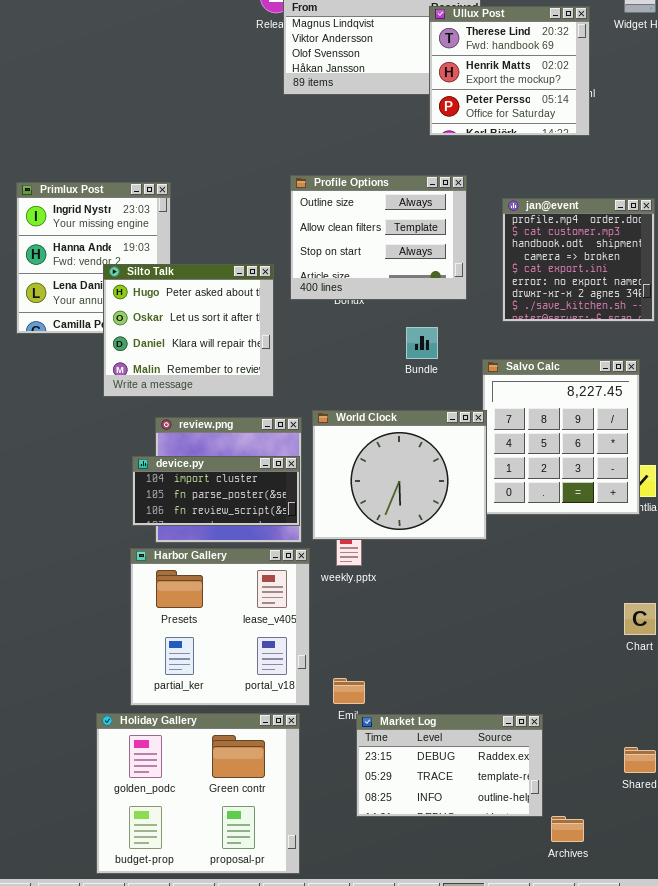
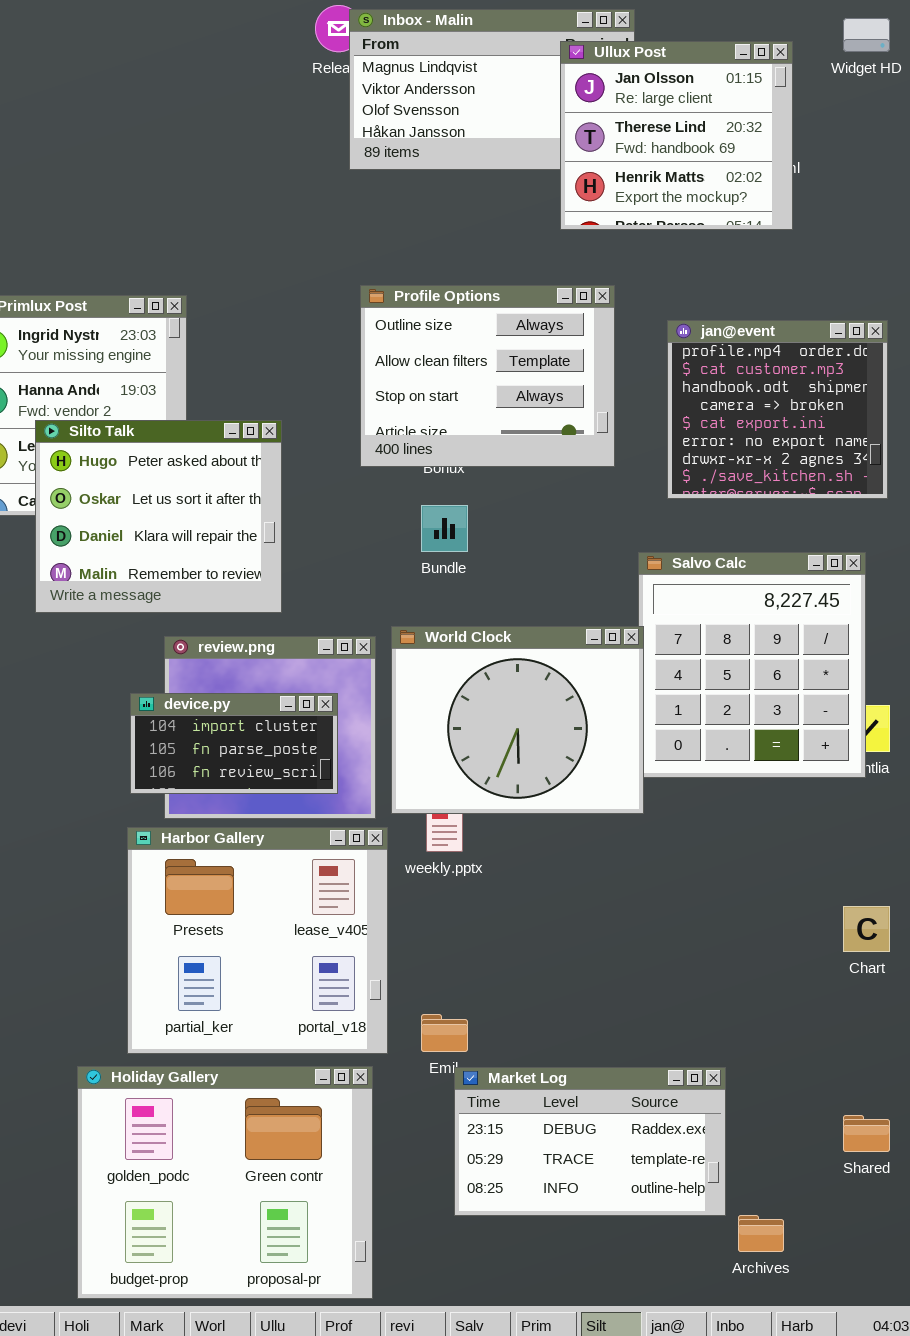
Ullux Post: [429,6,590,136] -> [560,41,793,230], scrolled up 1 row
Silto Talk: [103,264,274,397] -> [35,420,282,613], moved
Bundle: [406,327,438,359] -> [421,505,468,552], moved
device.py: [132,456,300,526] -> [130,693,338,794], resized

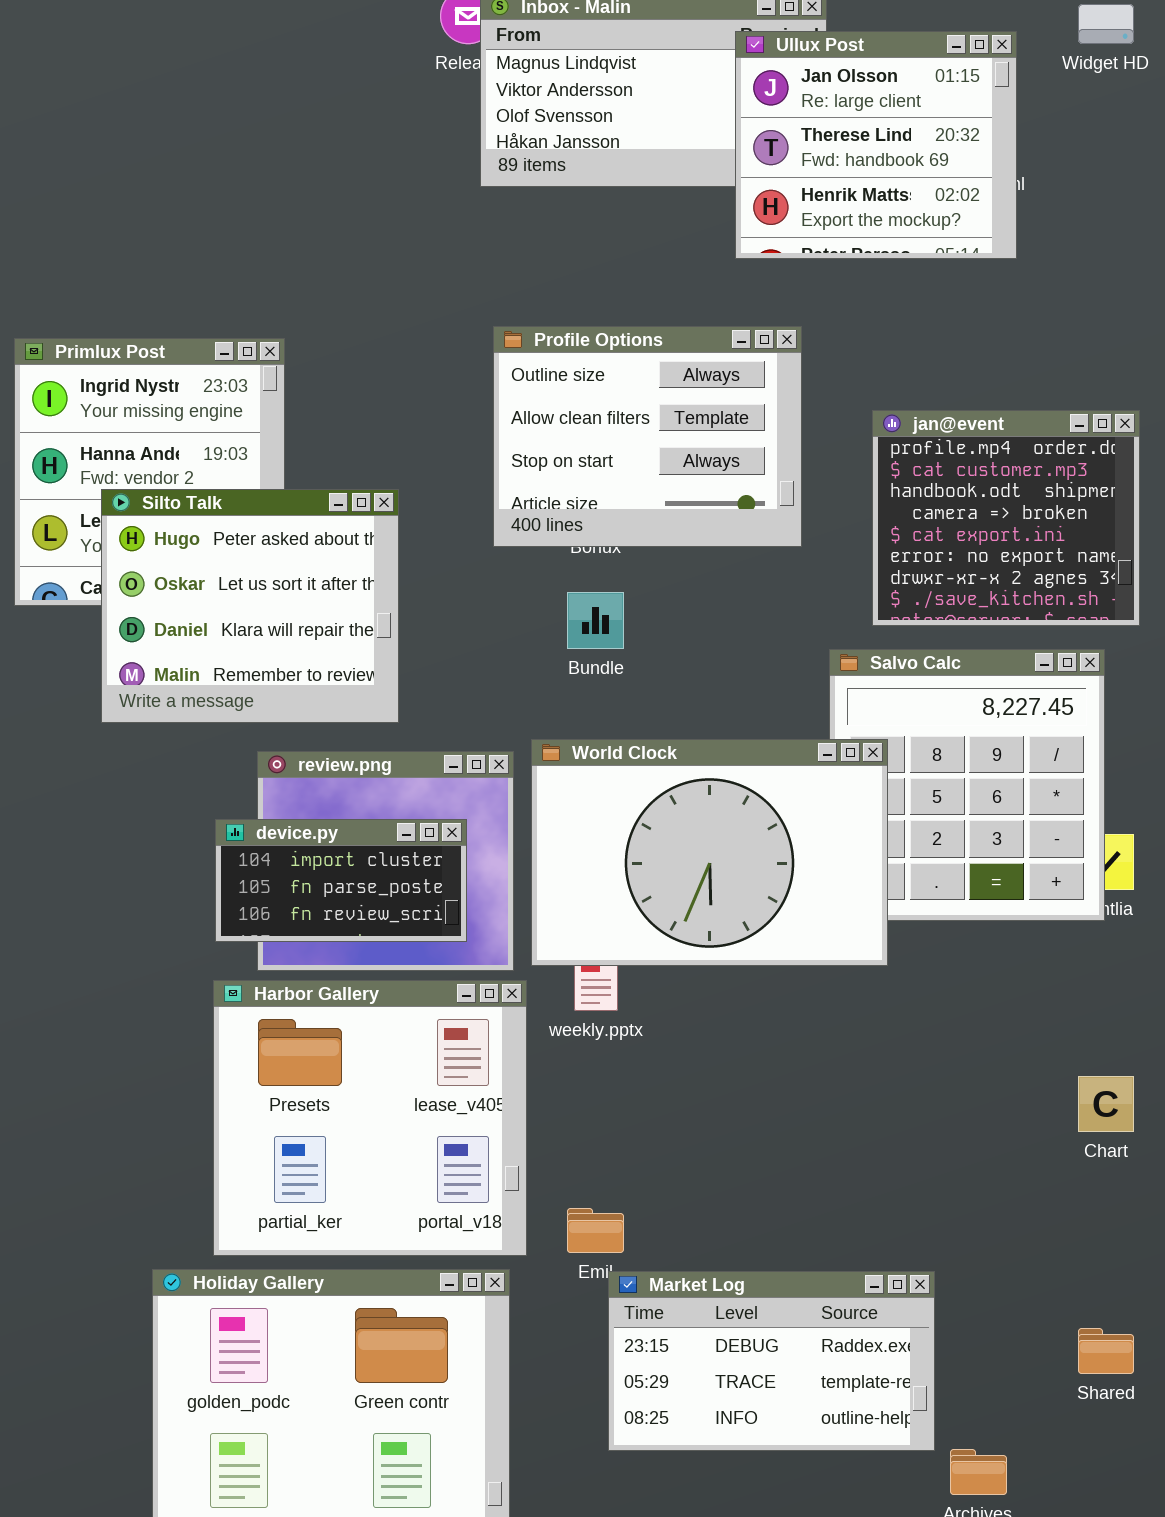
jan@event: [667,320,888,499] -> [872,410,1140,626], moved
World Clock: [391,626,644,814] -> [531,739,888,966], resized

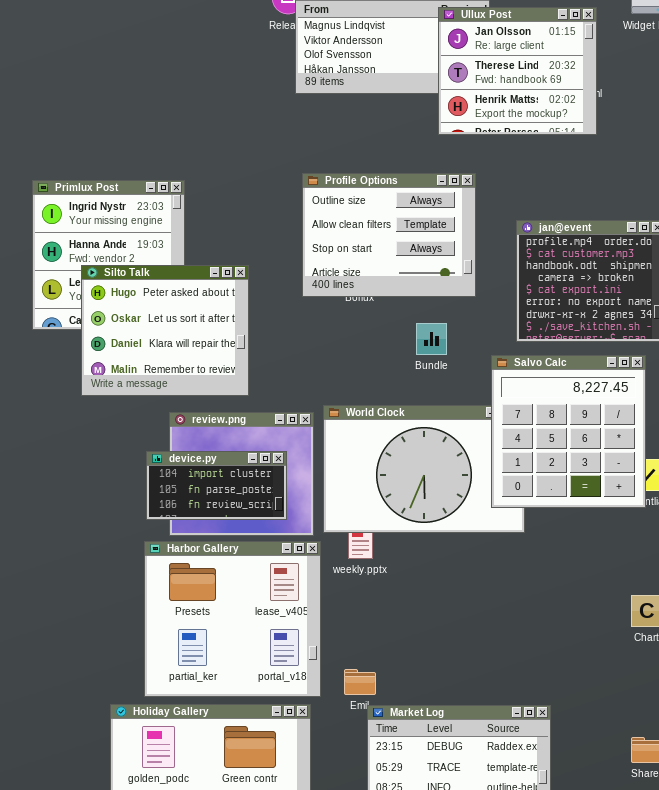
Bundle: [567,592,624,649] -> [416,323,447,355], moved
Salvo Calc: [829,649,1105,921] -> [491,355,646,508], raised

